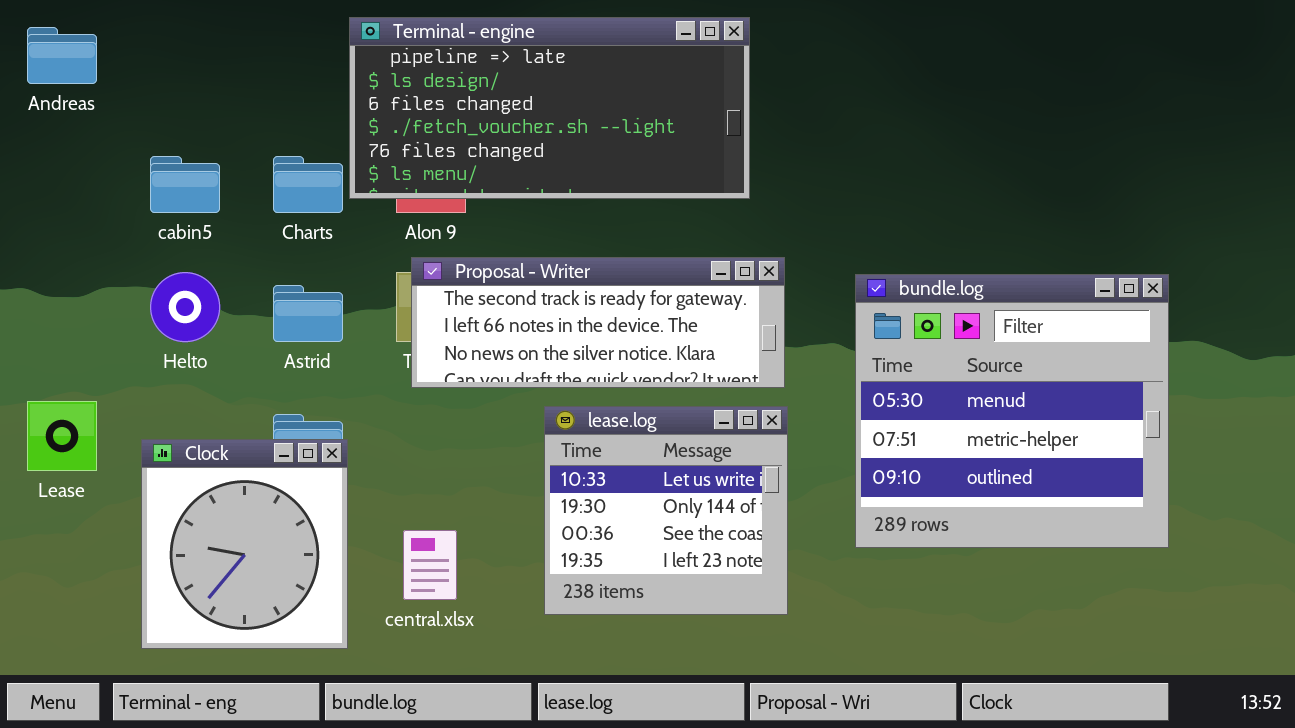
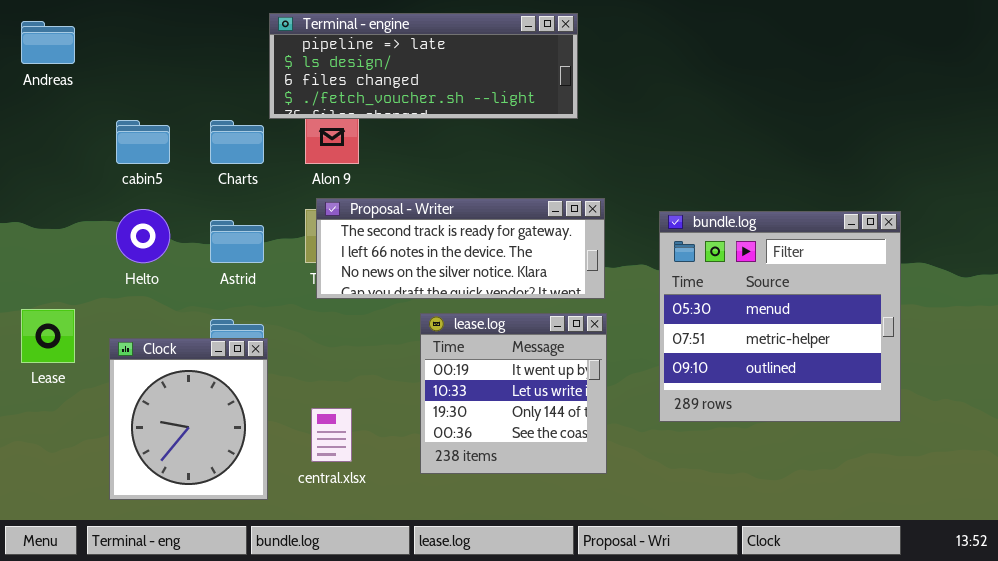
Terminal - engine: [349,17,750,199] -> [269,13,578,119], resized
lease.log: [544,406,788,615] -> [420,313,607,474], scrolled up 1 row

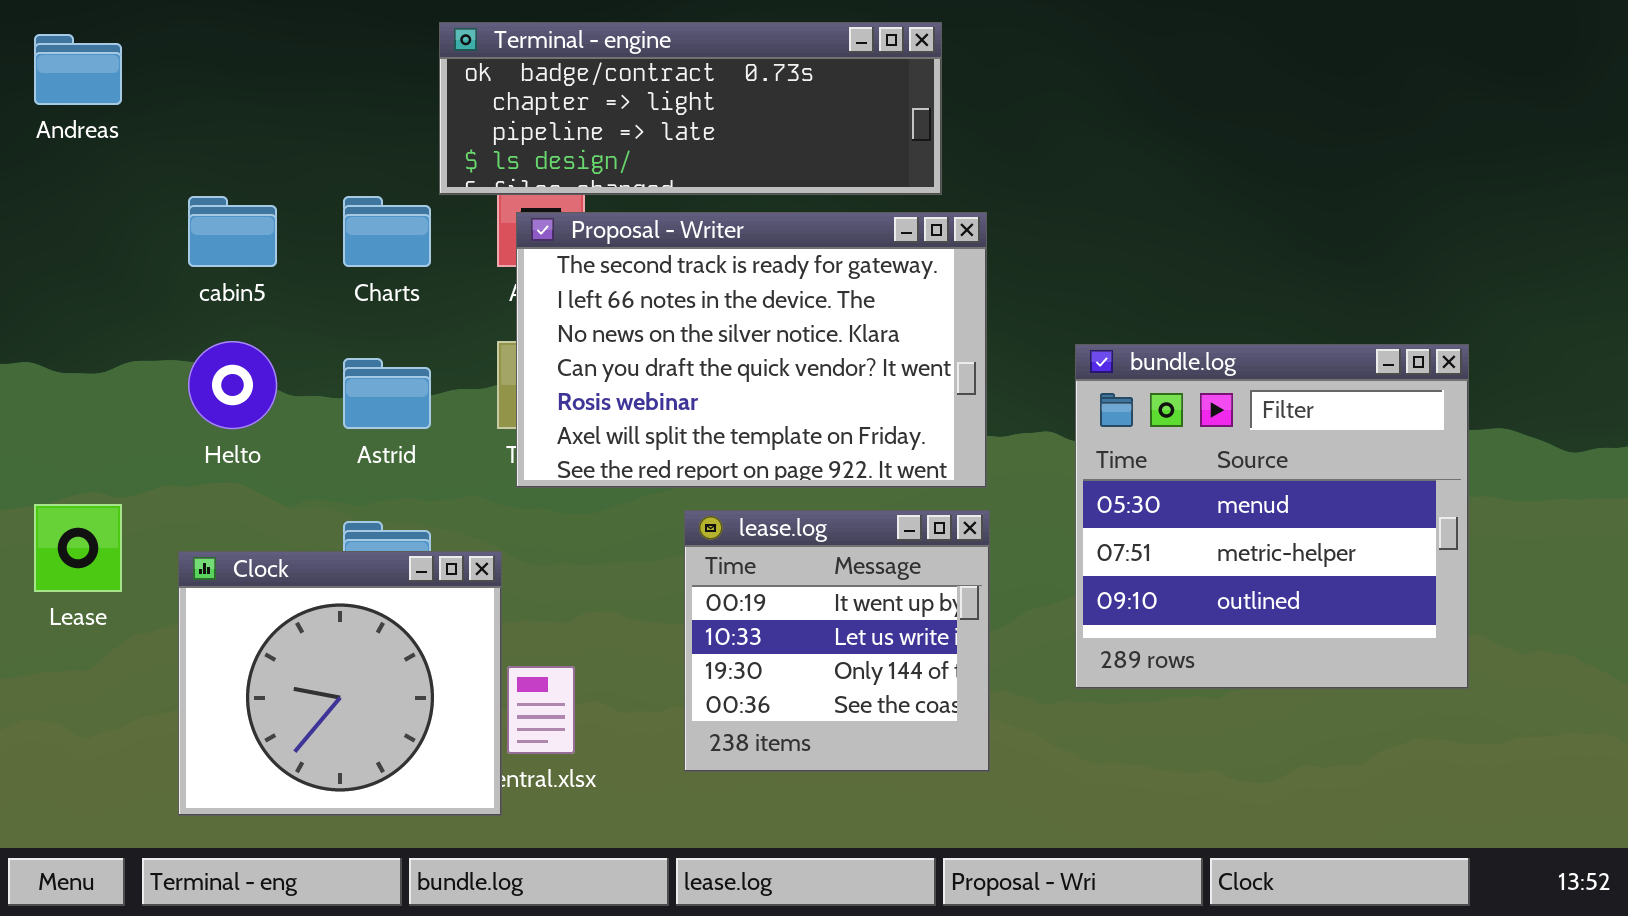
Terminal - engine: [269,13,578,119] -> [439,22,942,195], scrolled up 2 rows
Proposal - Writer: [316,198,605,299] -> [516,212,987,488], resized
Clock: [109,338,268,500] -> [178,551,502,816], resized

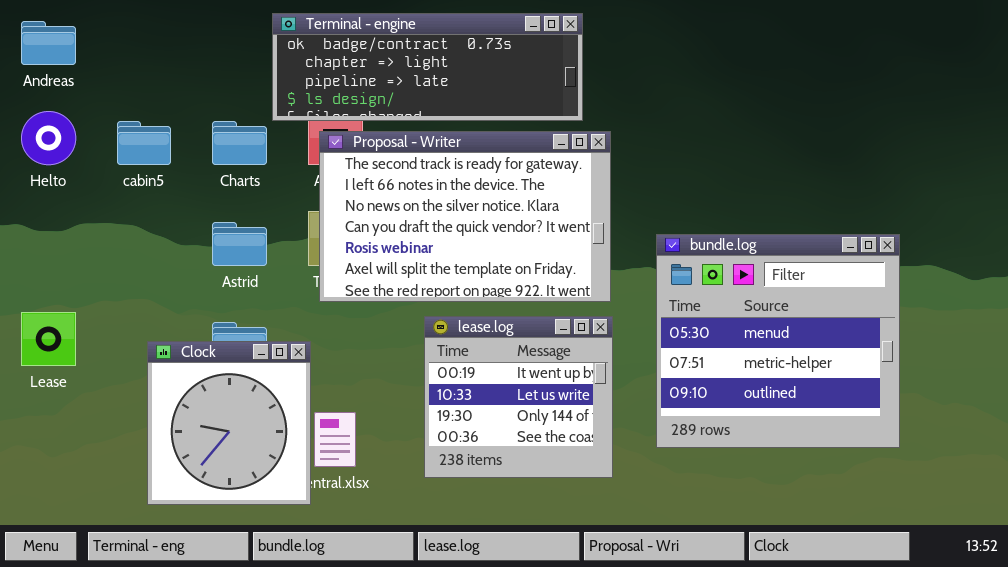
Helto: [188,341,277,429] -> [21,111,76,165], moved
bundle.log: [1075,344,1469,689] -> [656,234,900,448], moved
Clock: [178,551,502,816] -> [147,341,311,505], resized

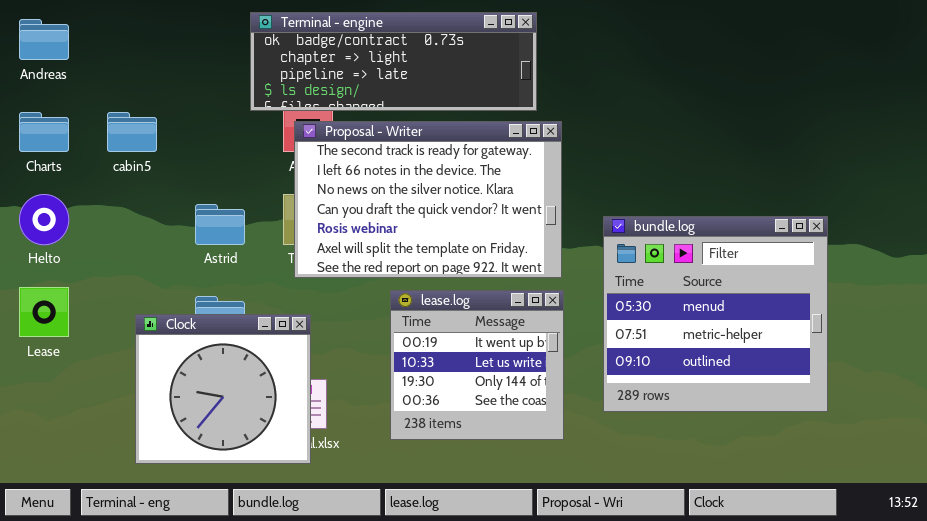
Helto: [21,111,76,165] -> [19,194,69,245], moved
Charts: [212,121,267,165] -> [19,112,69,152], moved
Clock: [147,341,311,505] -> [135,314,311,464], resized

